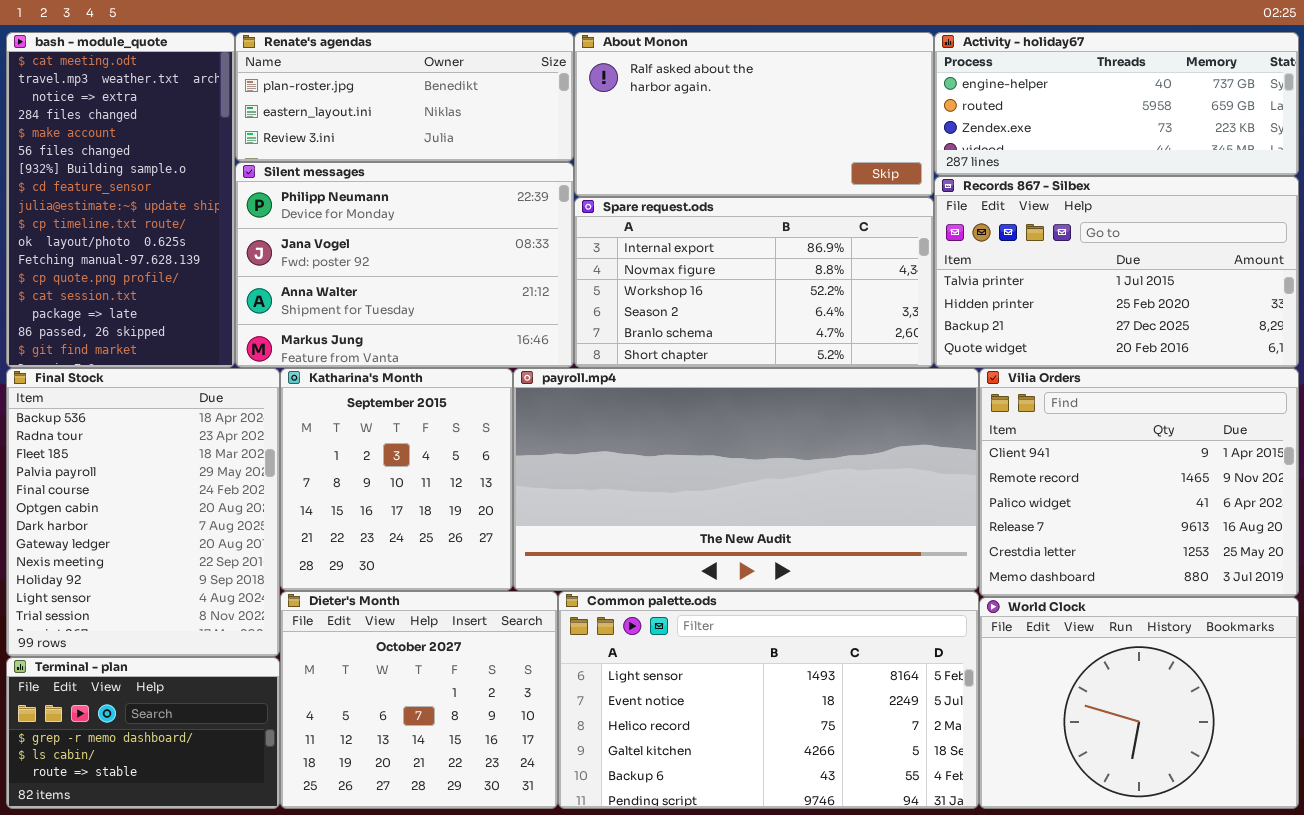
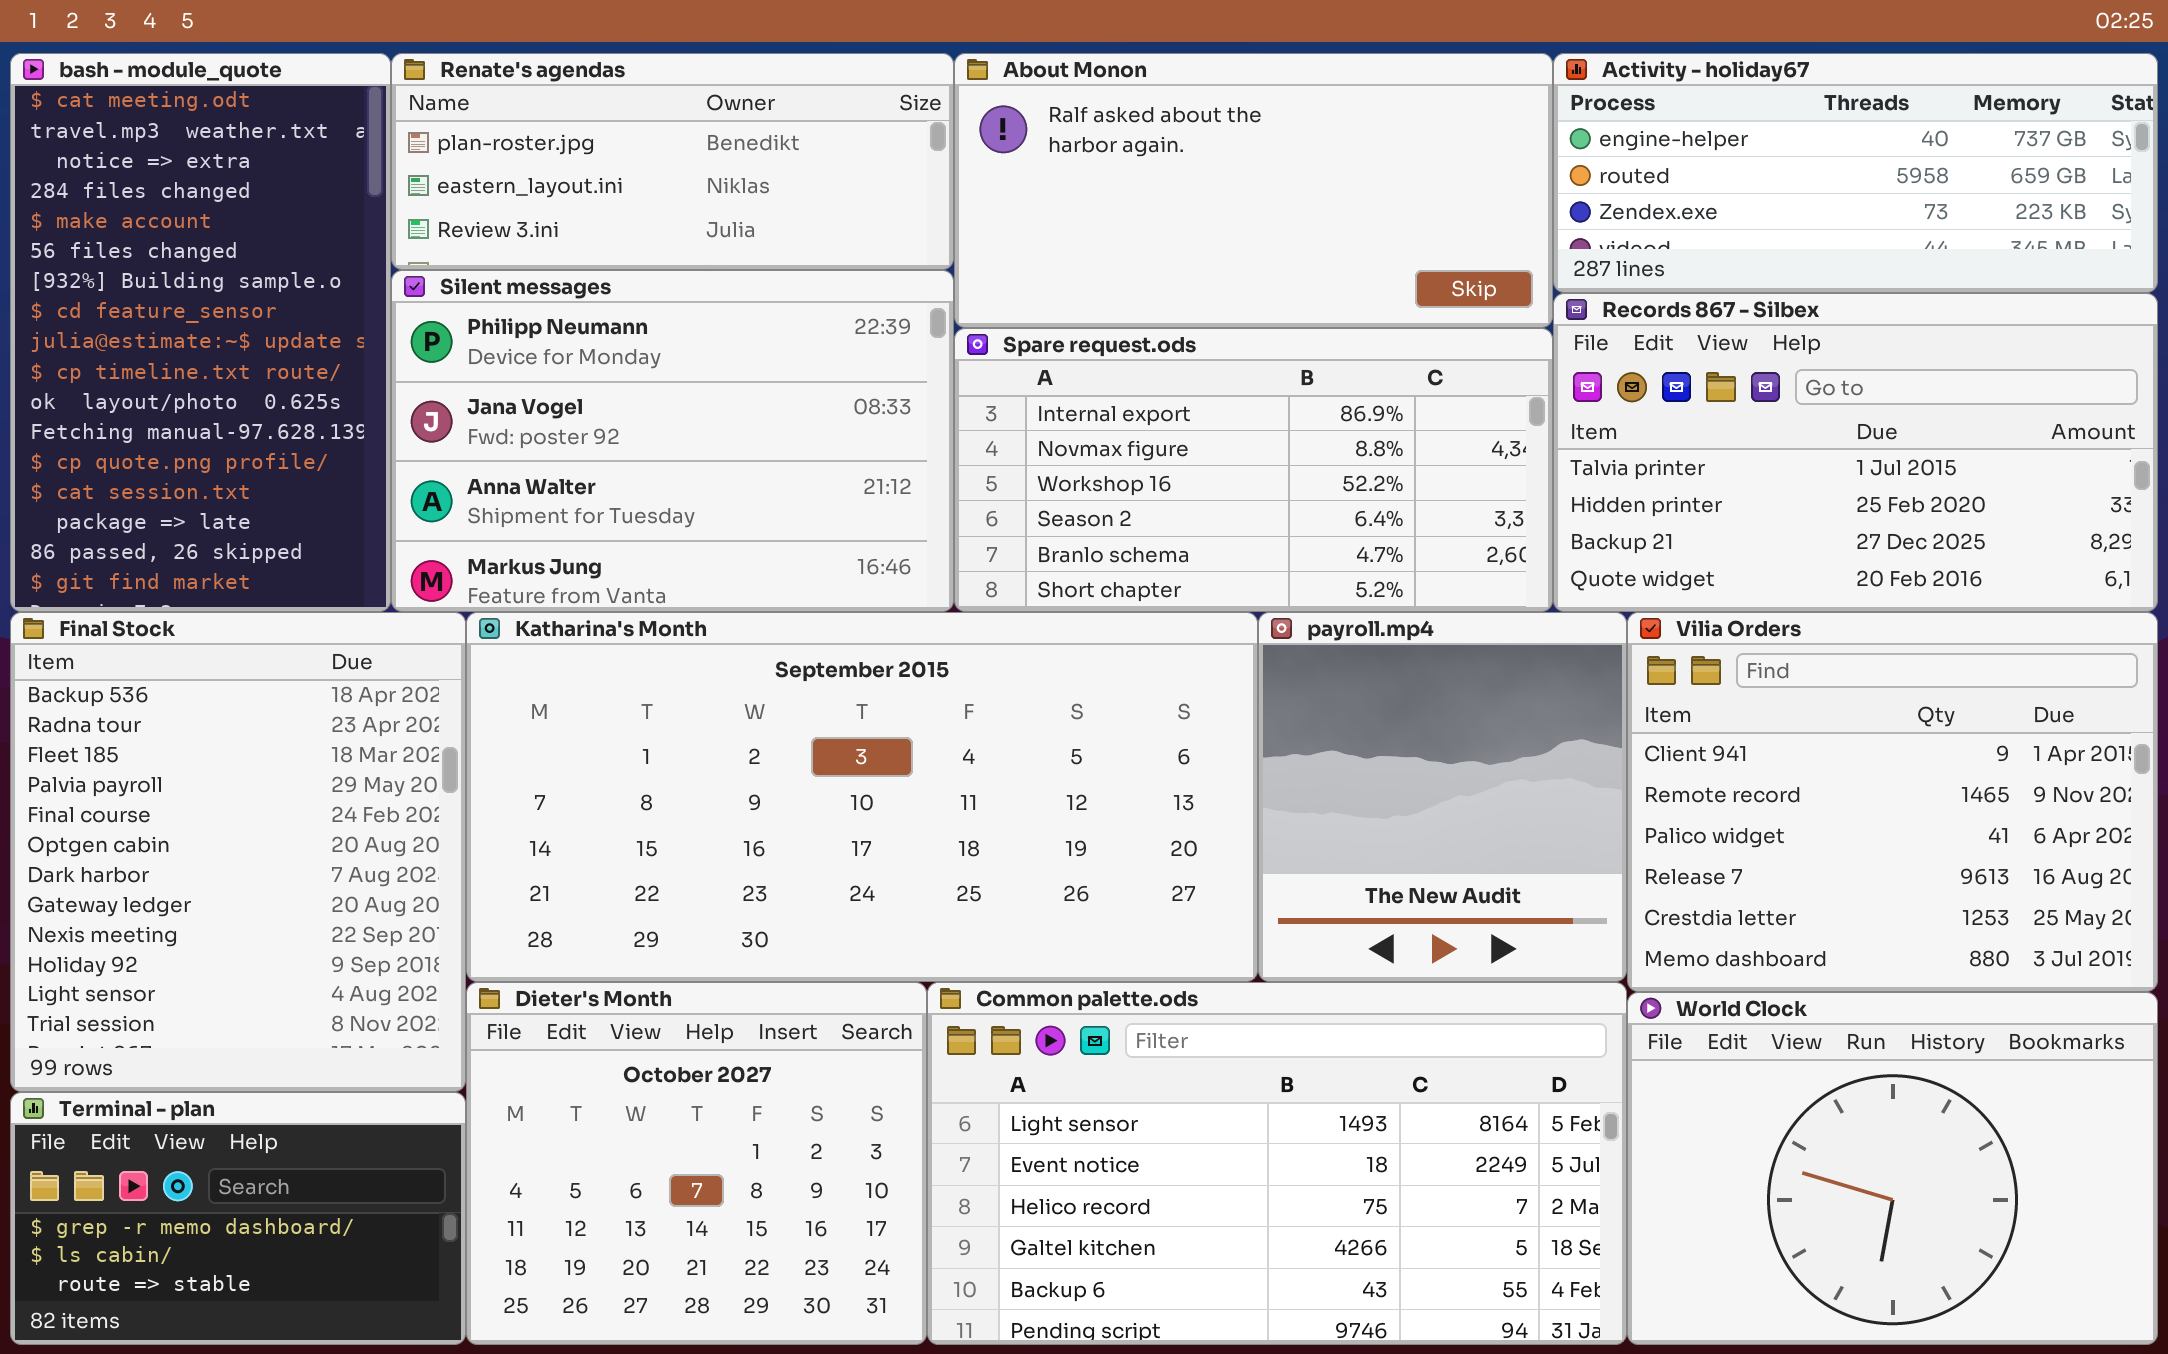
Katharina's Month: [280,368,513,591] -> [466,612,1258,982], resized
payroll.mp4: [513,368,979,591] -> [1258,612,1627,982], resized

